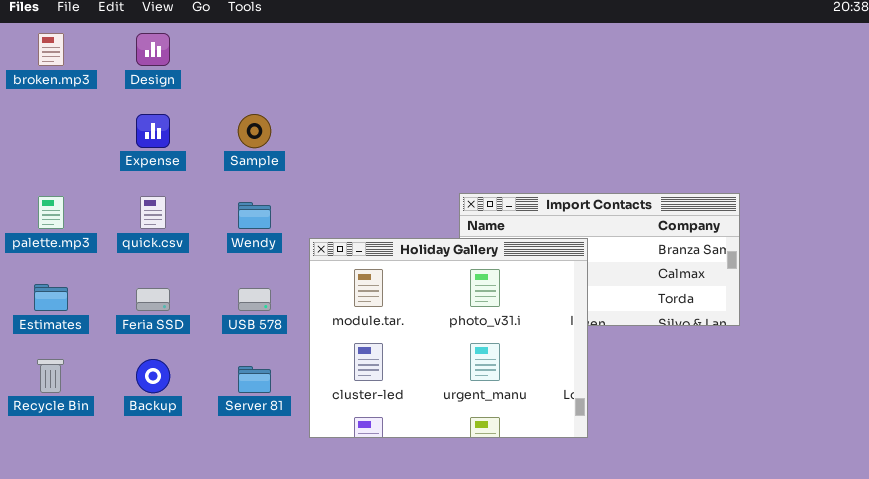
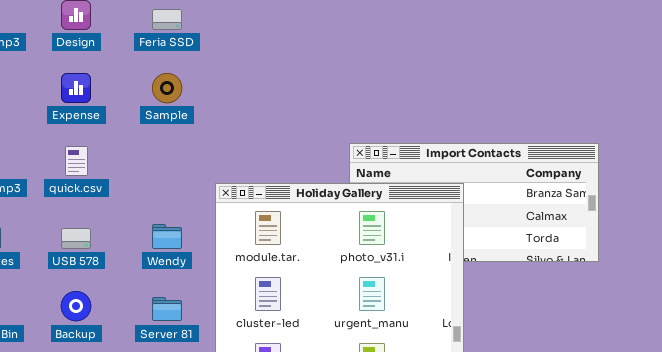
Wendy: [238,202,271,229] -> [152,224,182,249], moved
Feria SSD: [136,288,170,311] -> [152,9,182,30], moved
USB 578: [238,288,271,311] -> [61,228,91,249], moved

